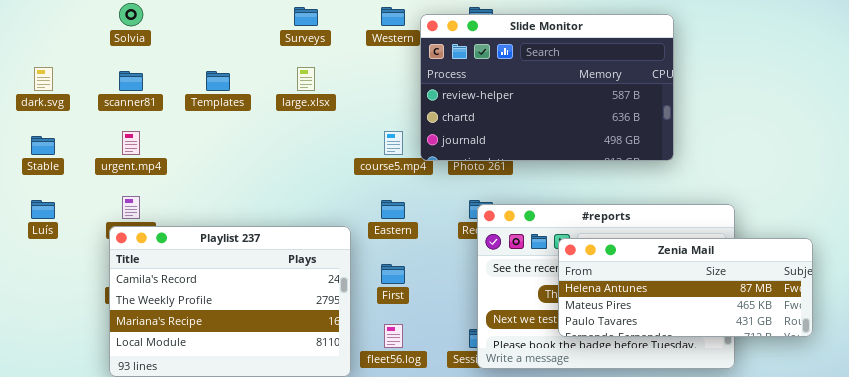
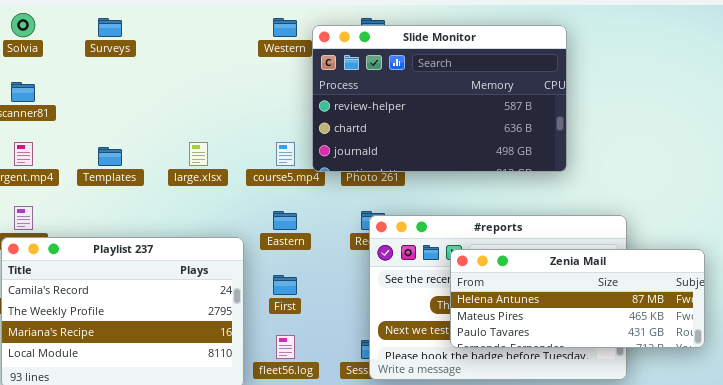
Surveys: [294,7,318,26] -> [98,18,122,37], moved
large.xlsx: [297,67,315,91] -> [189,142,208,166], moved
Templates: [206,71,230,91] -> [98,147,122,166], moved

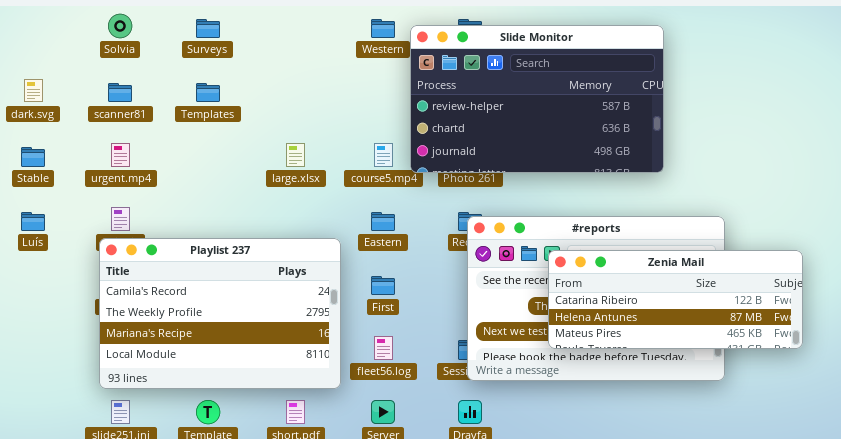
Templates: [98,147,122,166] -> [196,83,220,102], moved
Zenia Mail: [450,249,705,348] -> [548,250,803,349], scrolled up 1 row

